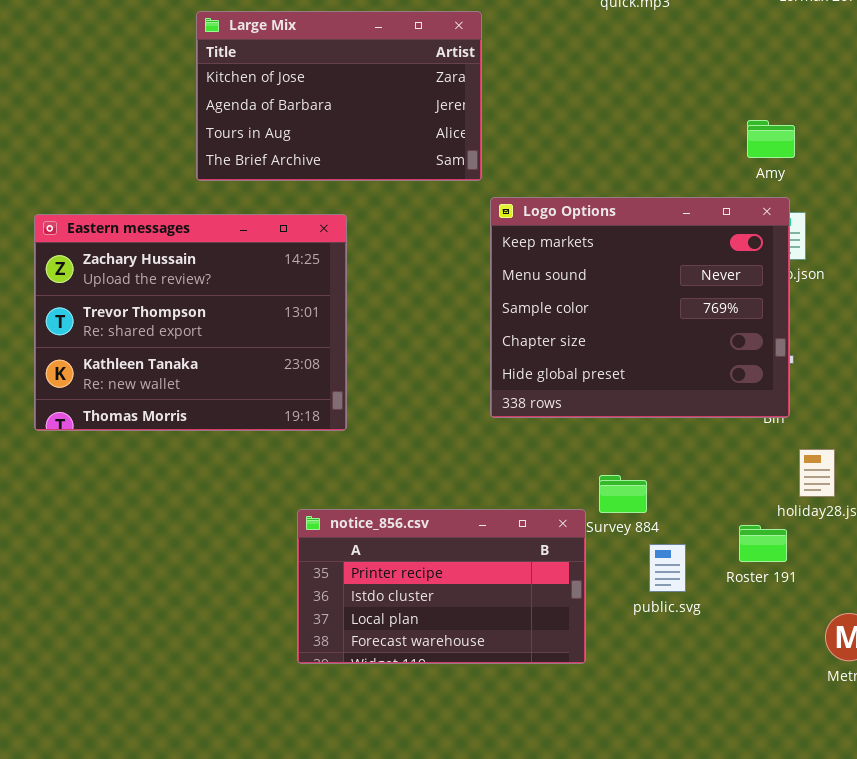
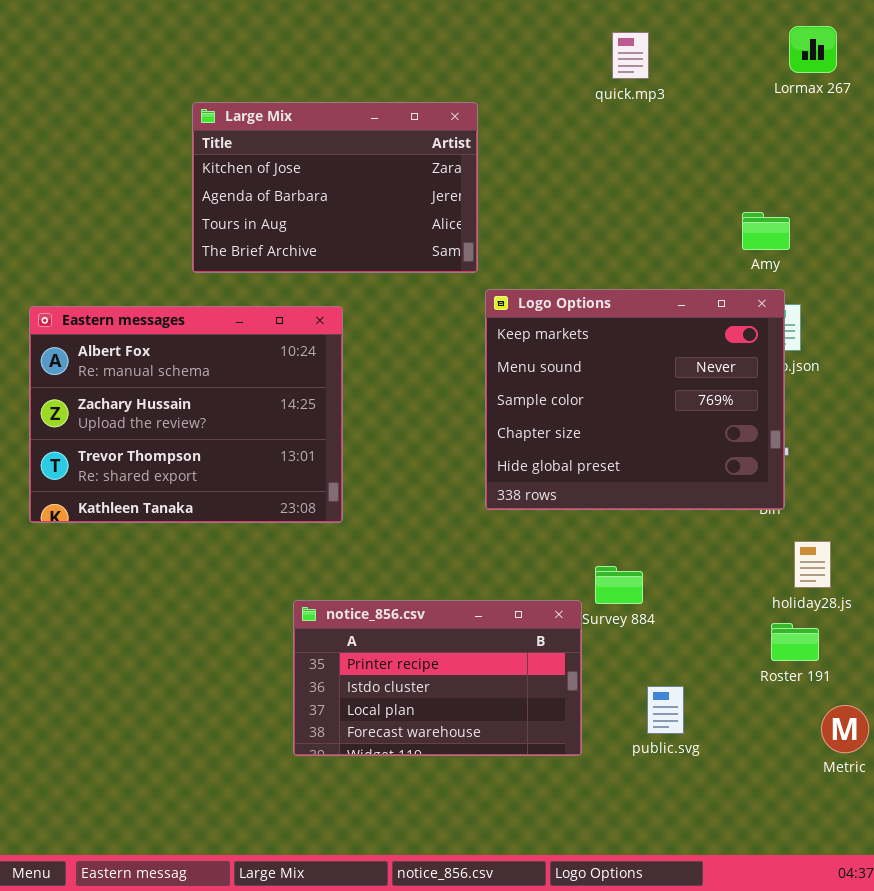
Eastern messages: [34,214,347,431] -> [29,306,343,523], scrolled up 1 row
Roster 191: [739,525,787,562] -> [771,623,819,661], moved
public.svg: [649,544,686,592] -> [647,686,684,734], moved

